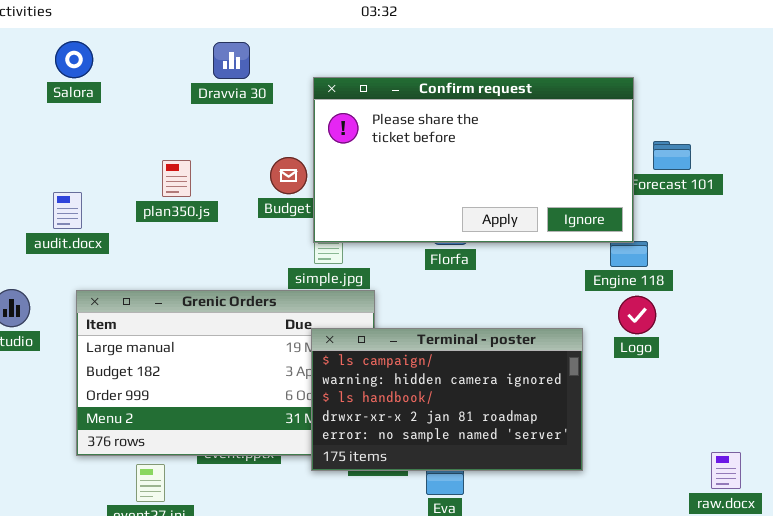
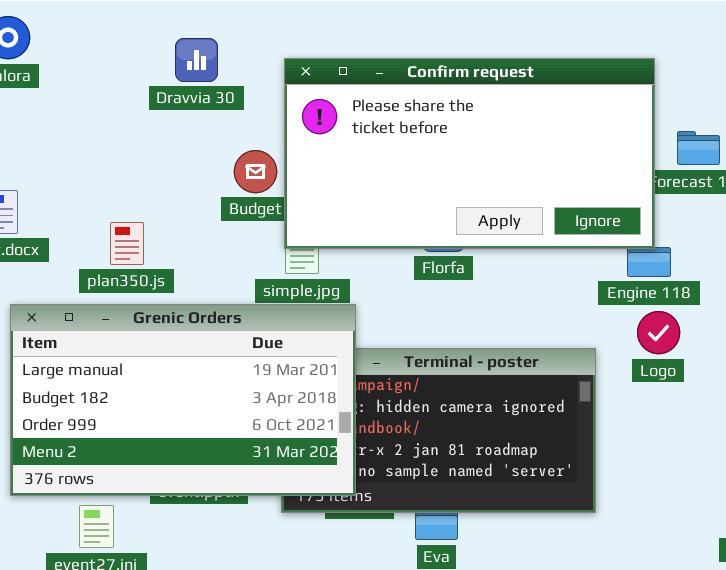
Dravvia 30: [213,42,250,79] -> [175,38,218,82], moved
plan350.js: [162,160,191,197] -> [110,222,144,265], moved
Grenic Orders: [76,290,375,456] -> [10,304,356,496], raised

